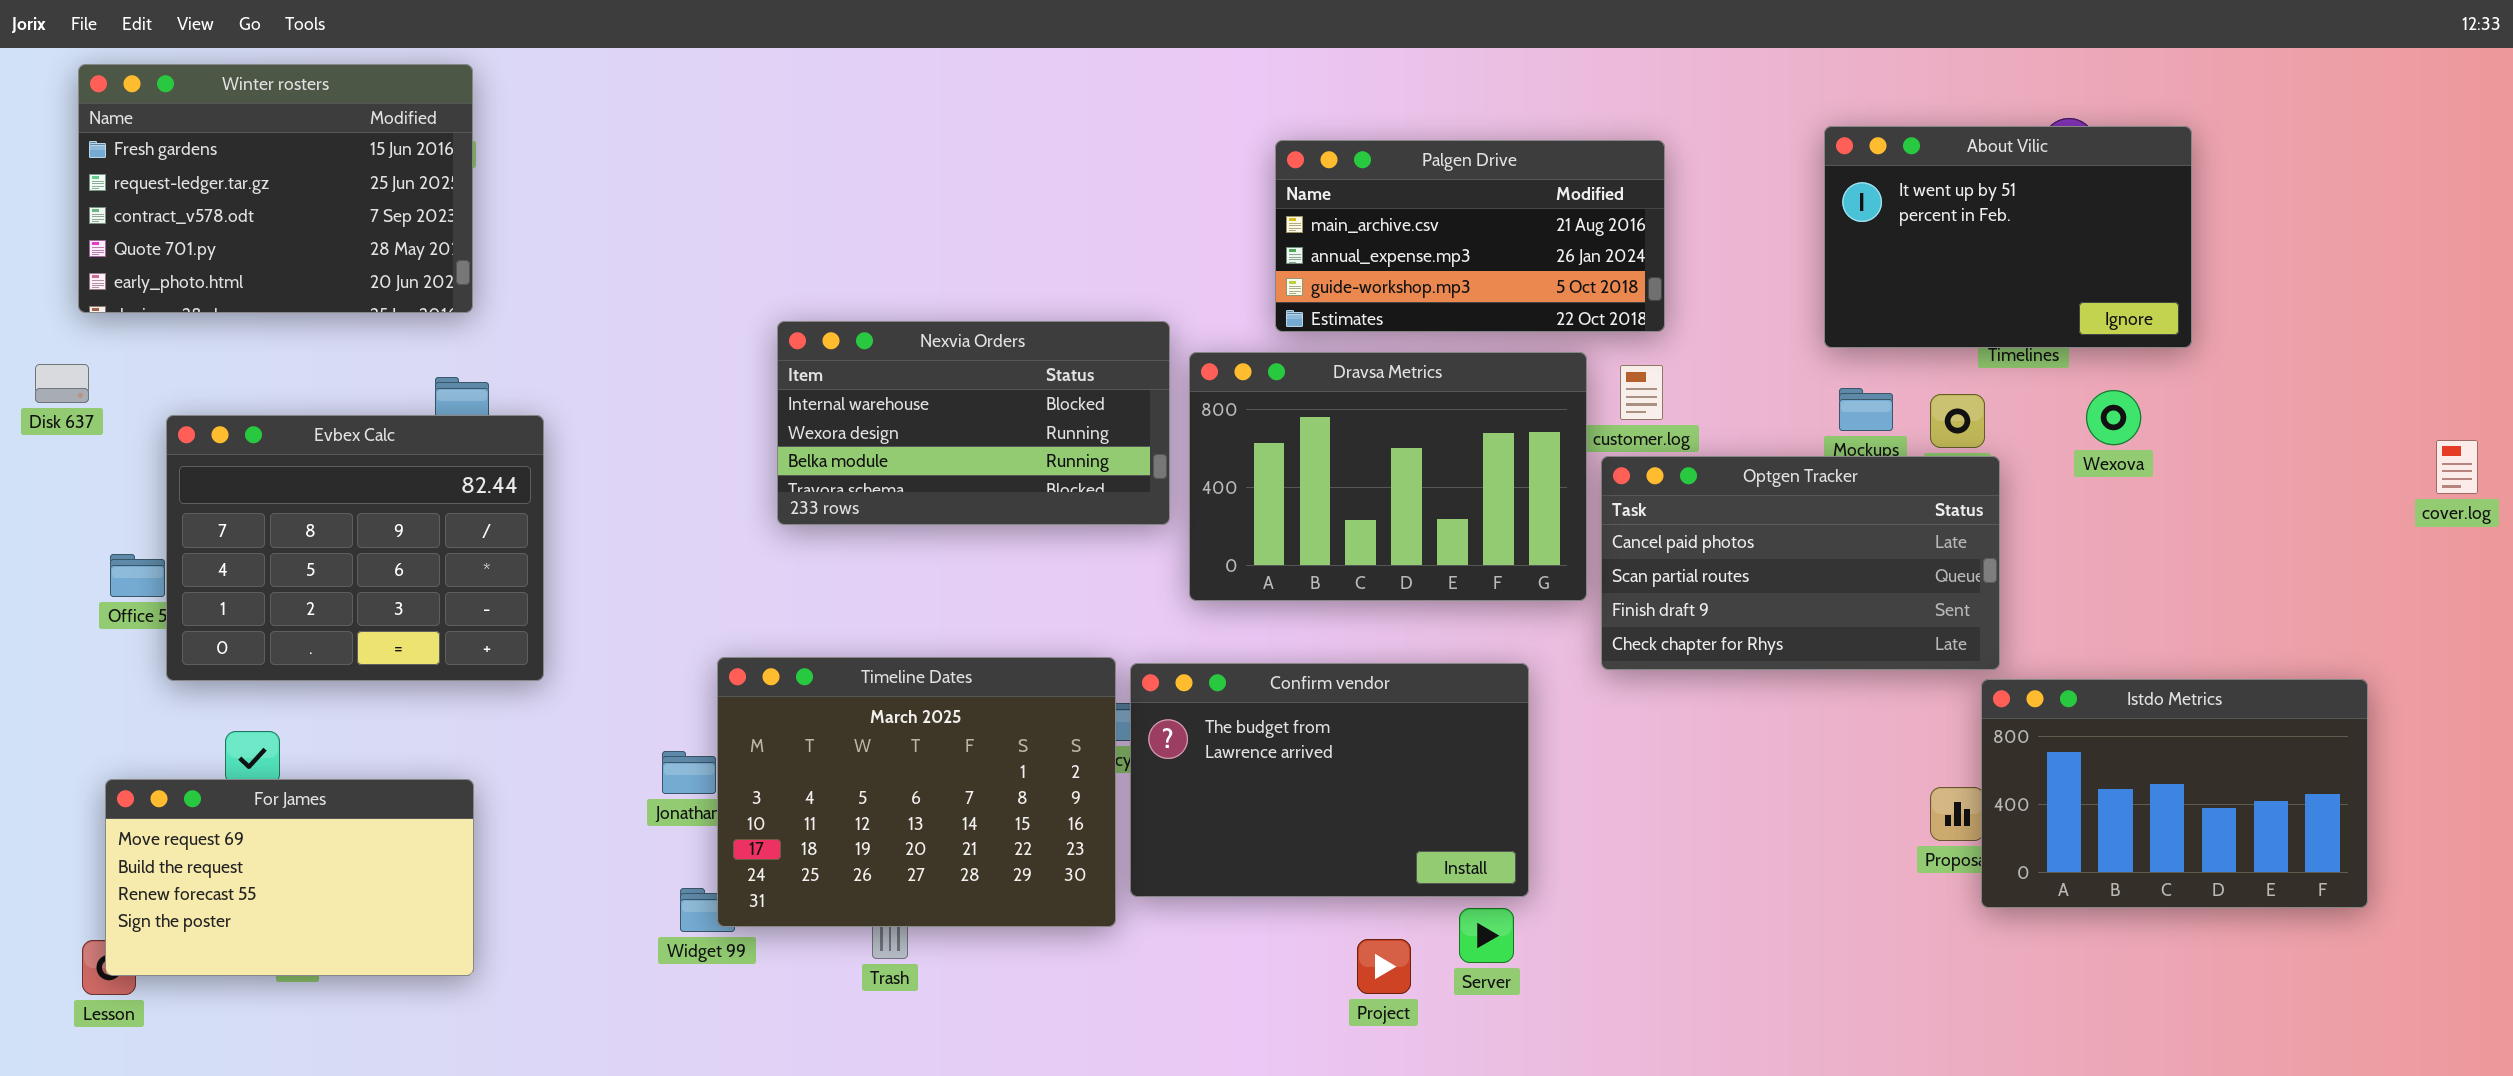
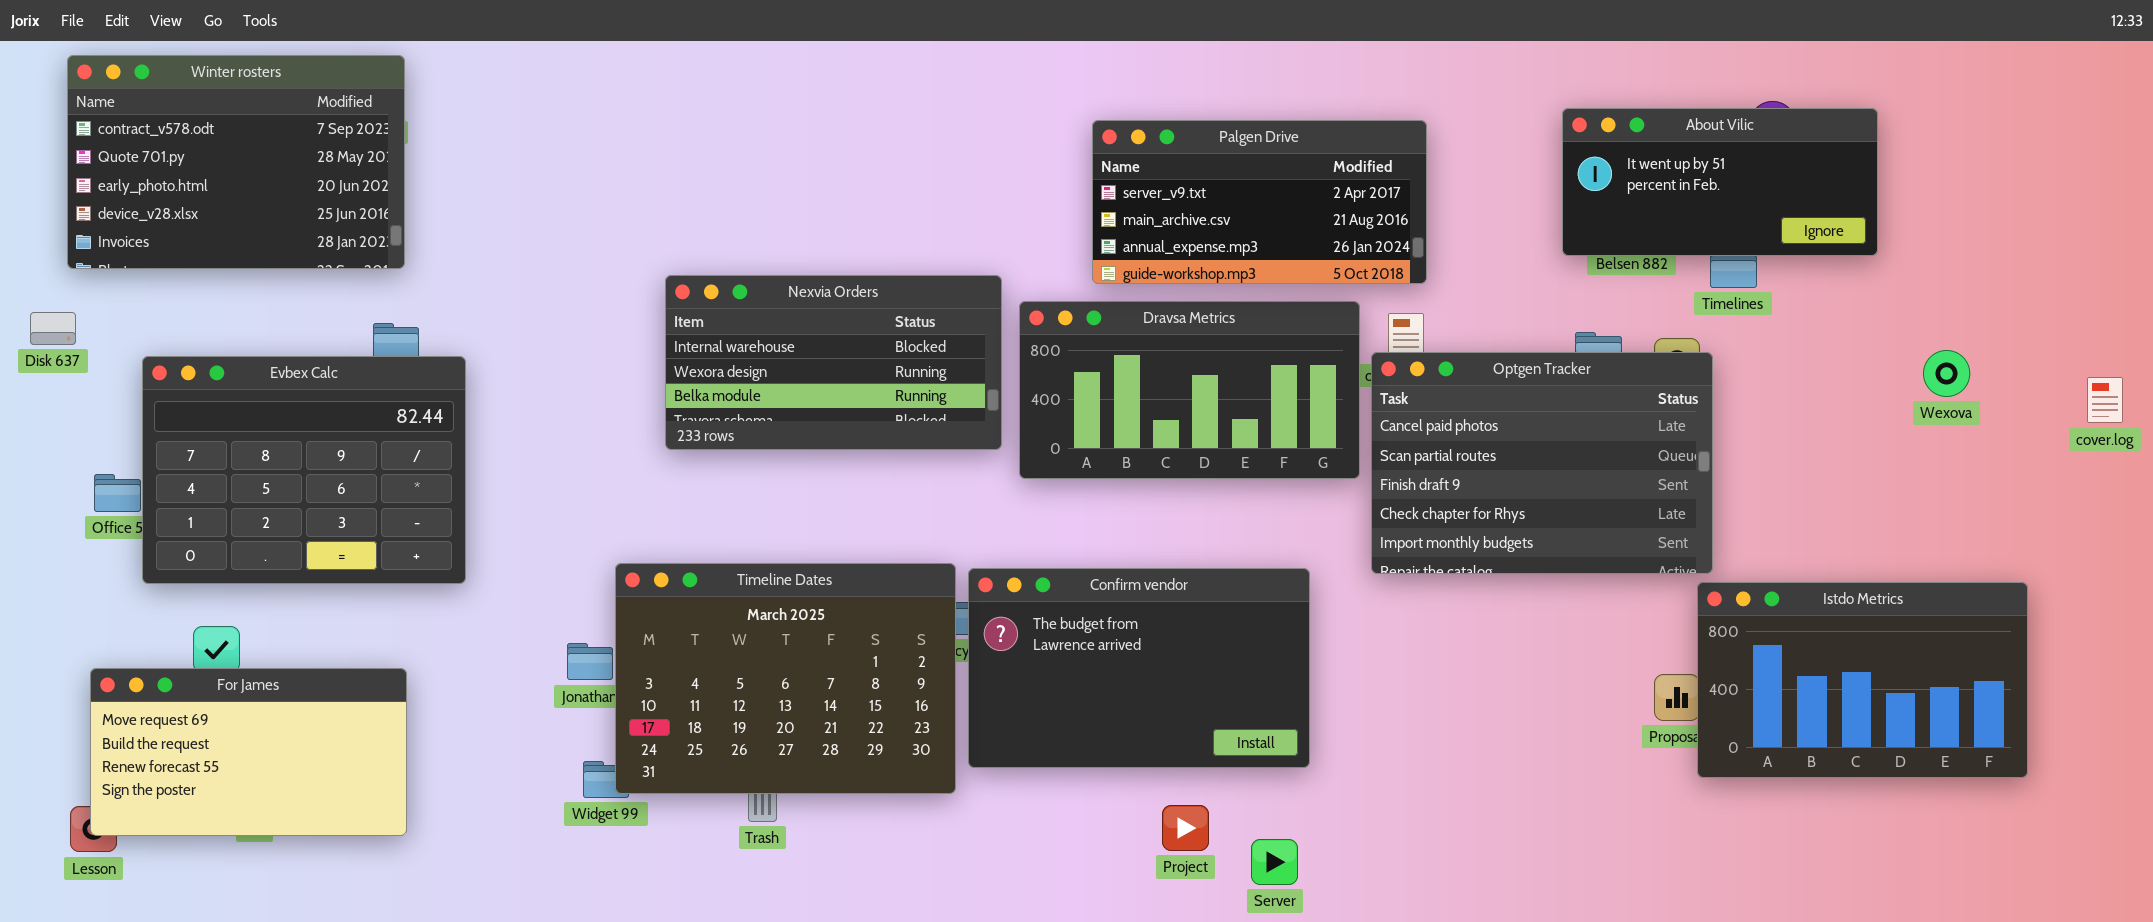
Winter rosters: [78,64,473,313] -> [67,55,405,269], scrolled down 2 rows
About Vilic: [1824,126,2192,348] -> [1562,108,1878,256], resized
Palgen Drive: [1275,140,1665,332] -> [1092,120,1427,284], scrolled up 1 row
Dravsa Metrics: [1189,352,1587,601] -> [1019,301,1360,479], resized
Wexova: [2086,390,2141,445] -> [1923,350,1970,397], moved
Optgen Tracker: [1601,456,2000,670] -> [1371,352,1713,574], resized
Server: [1459,908,1514,963] -> [1251,839,1298,885], moved

